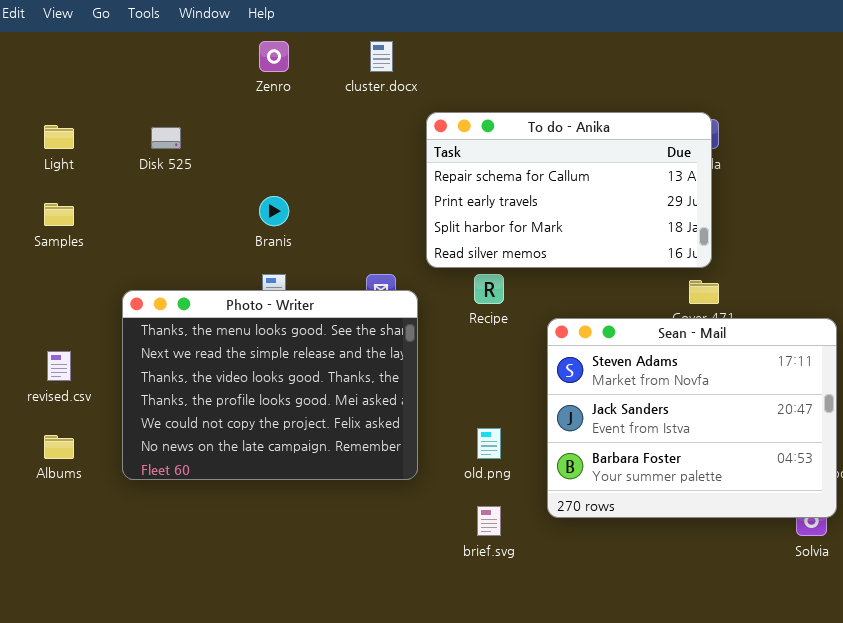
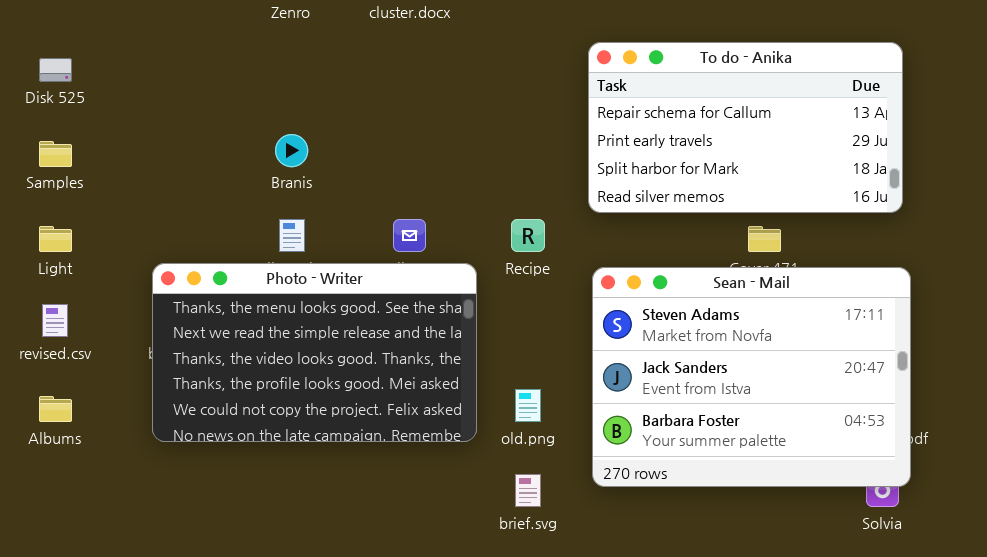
To do - Anika: [426,112,712,268] -> [588,42,903,213], moved
Light: [44,125,74,149] -> [39,226,72,252], moved
Disk 525: [151,127,181,149] -> [39,58,72,82], moved
Photo - Writer: [122,290,418,480] -> [152,263,477,442], moved, resized

